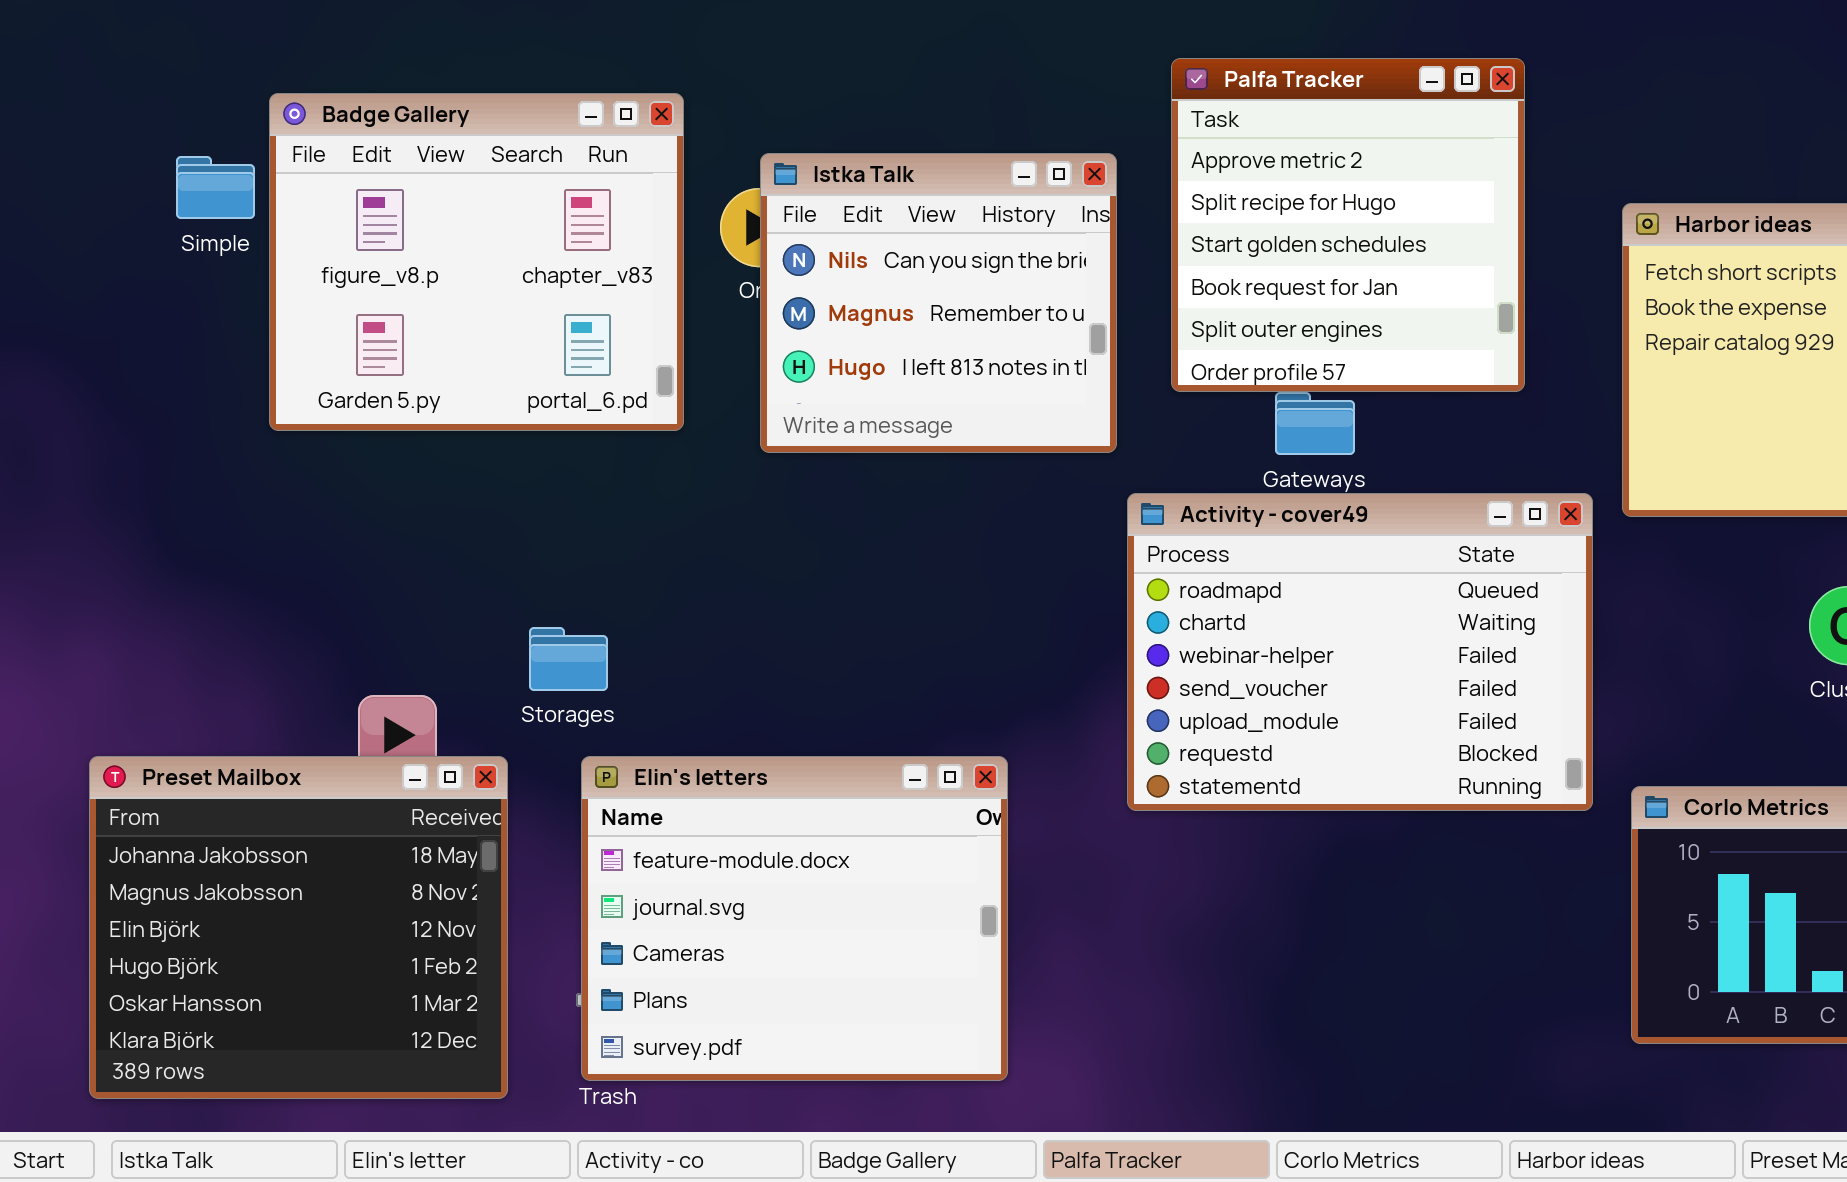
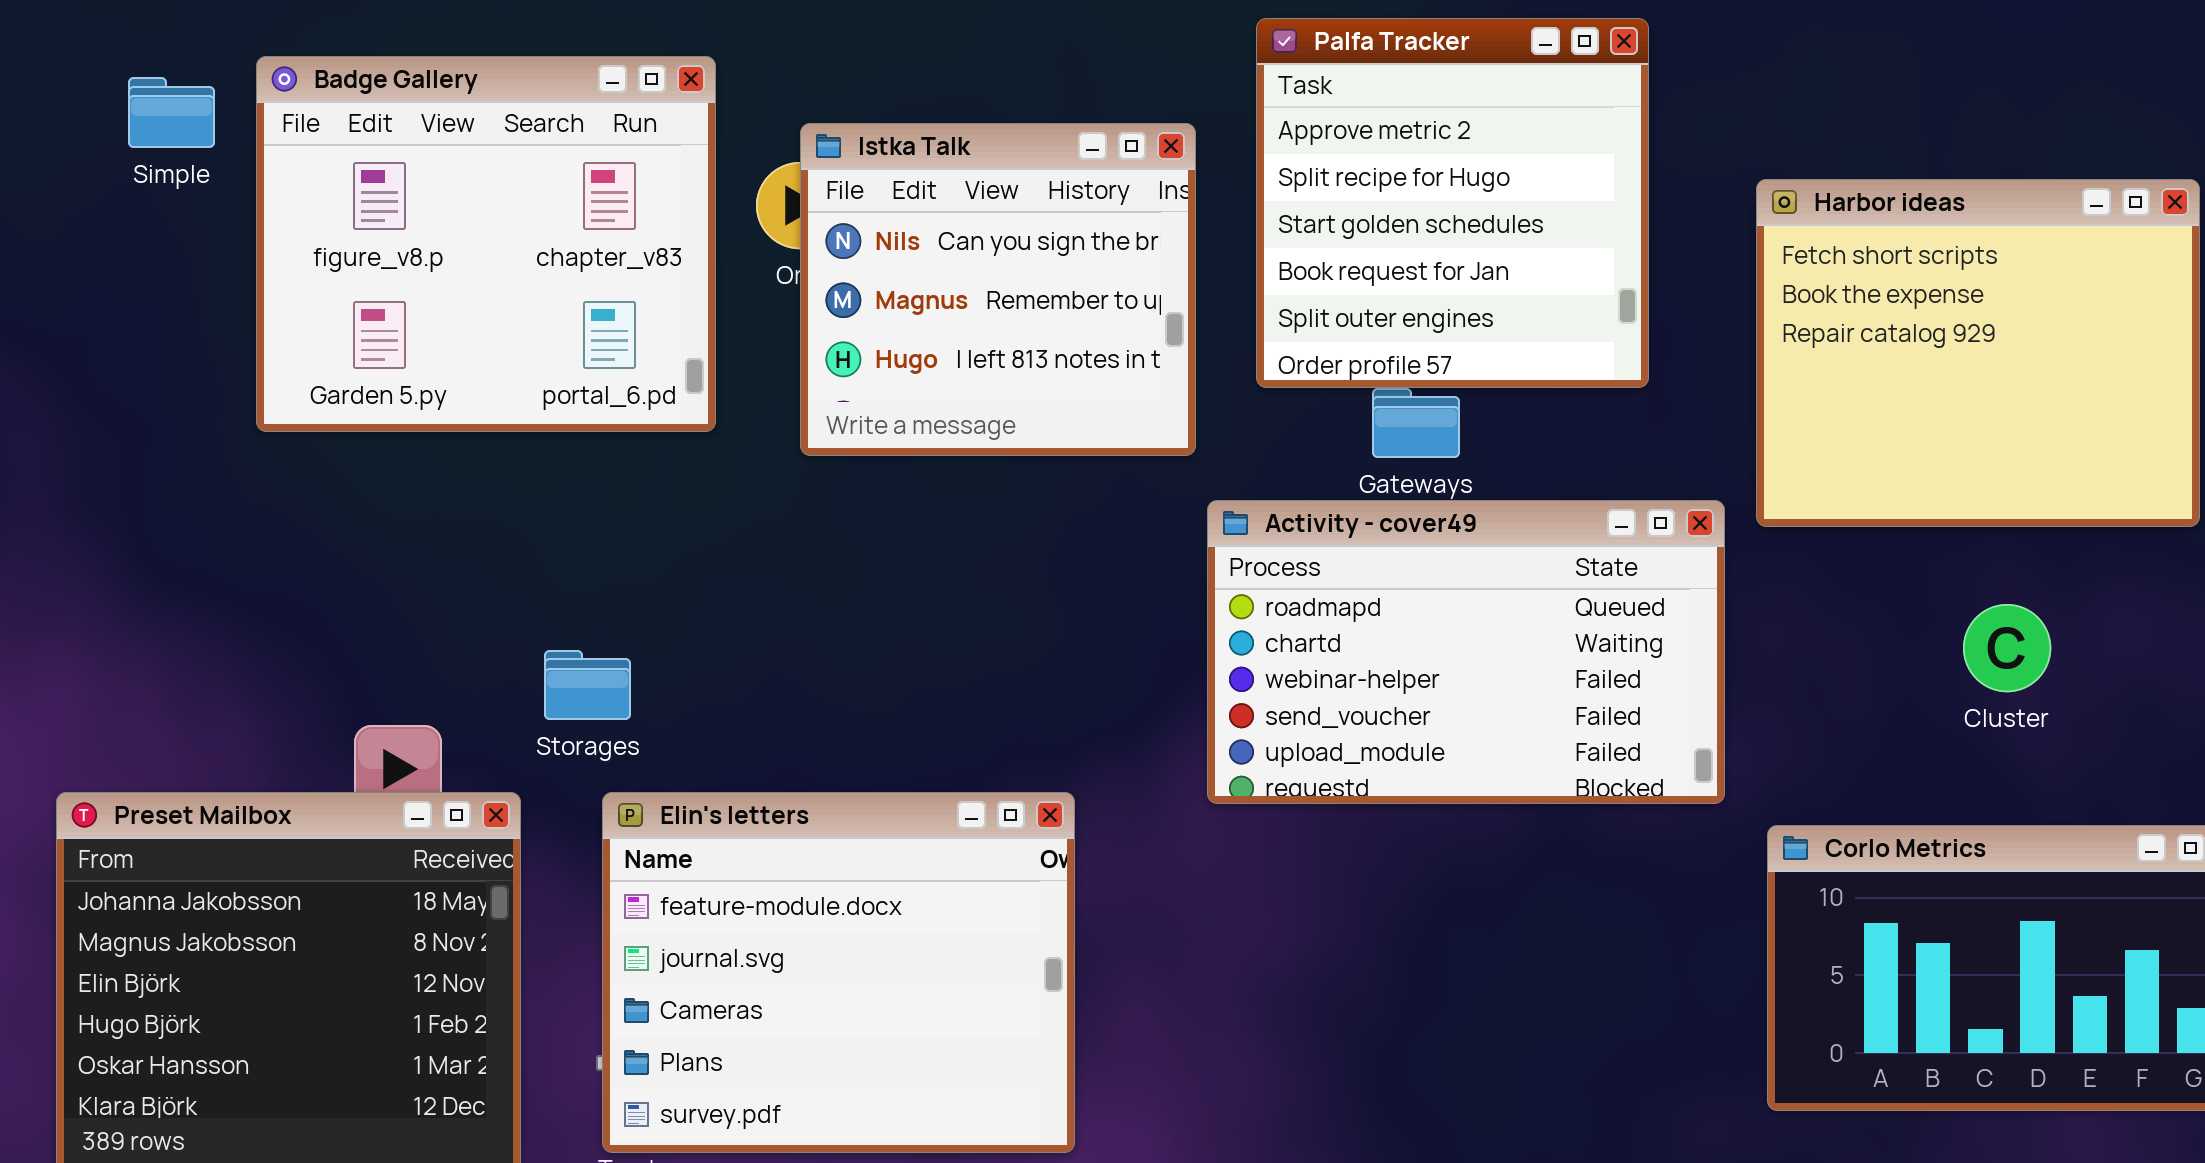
Simple: [176,156,255,219] -> [128,77,215,148], moved
Activity - cover49: [1127,493,1593,811] -> [1207,500,1725,804], resized

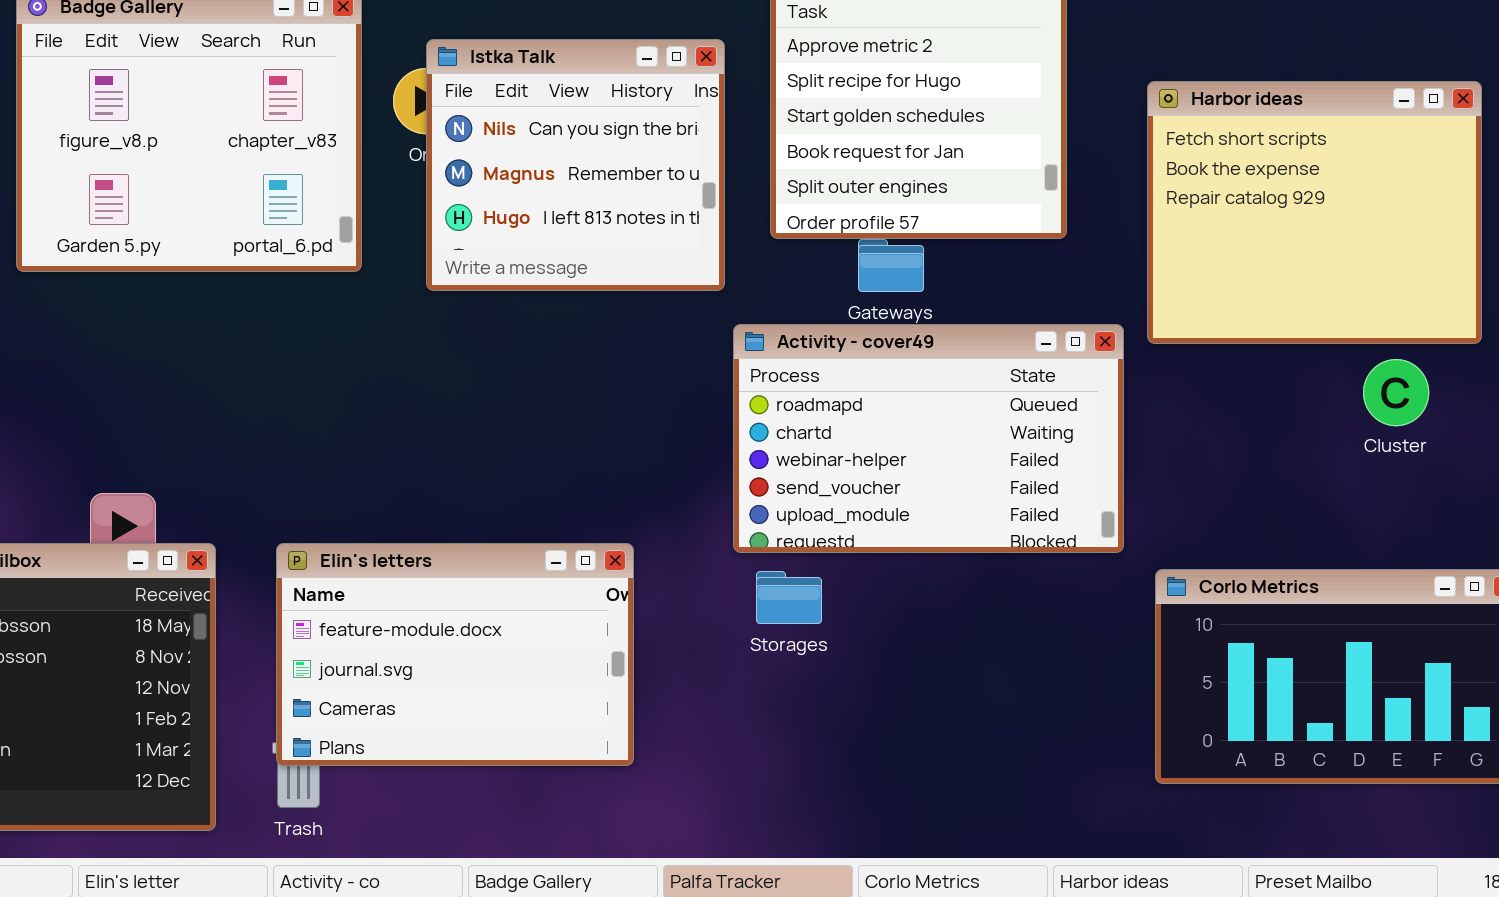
Cluster: [1963,604,2051,692] -> [1363,359,1429,426], moved
Storages: [544,650,631,720] -> [756,571,822,624], moved
Elin's letters: [602,792,1075,1153] -> [276,543,634,766], resized

